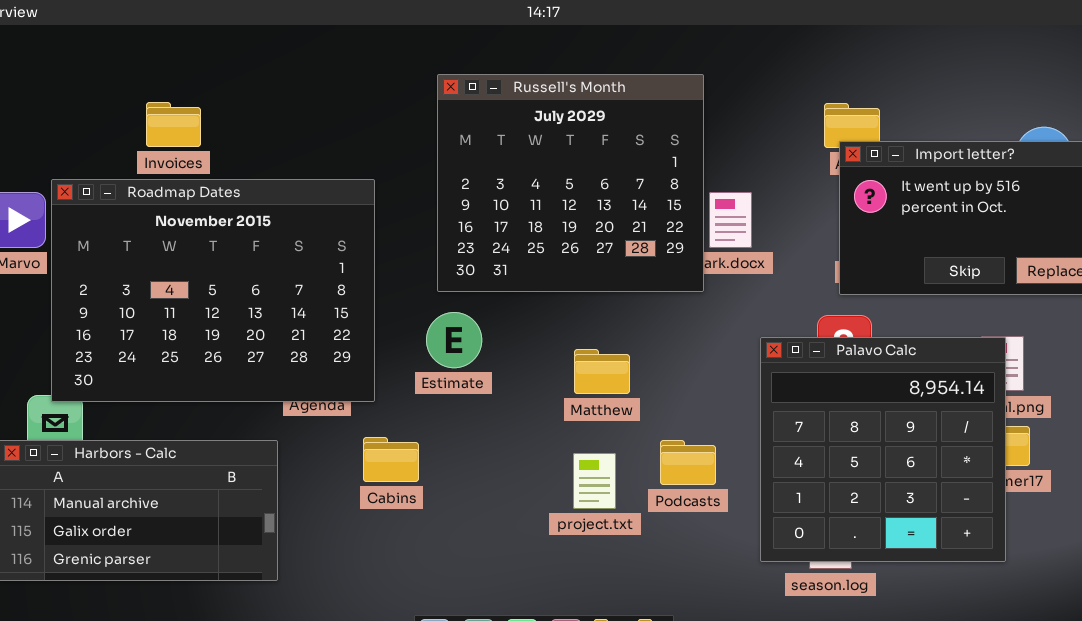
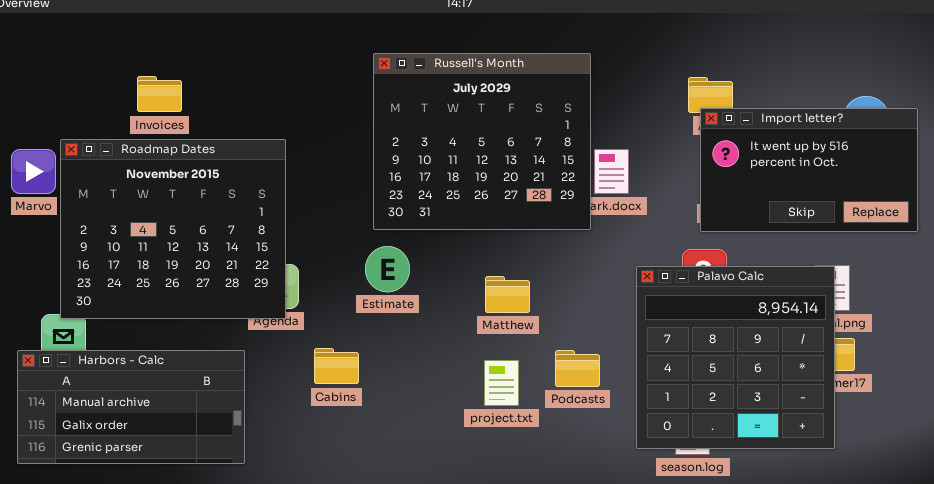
Roadmap Dates: [51,179,375,402] -> [60,139,286,319], resized

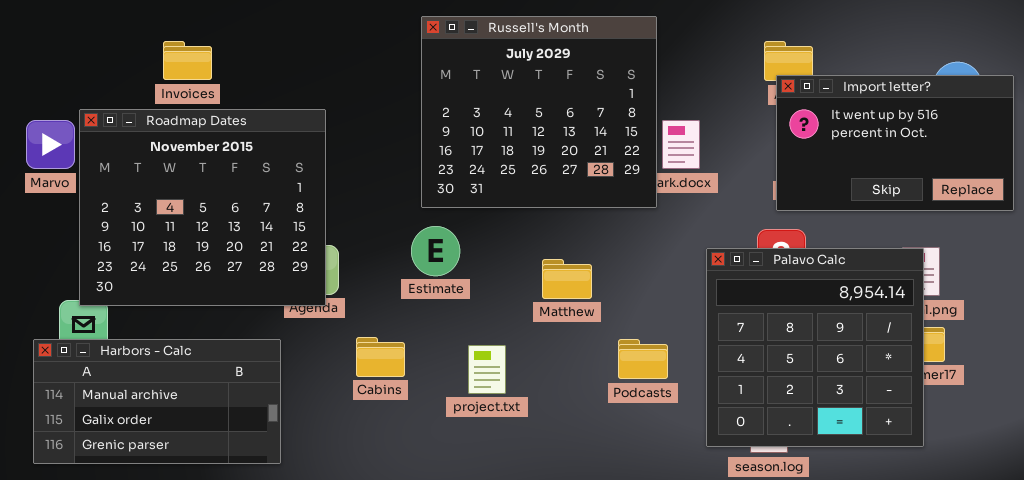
project.txt: [484,360,519,406] -> [468,345,506,394], moved

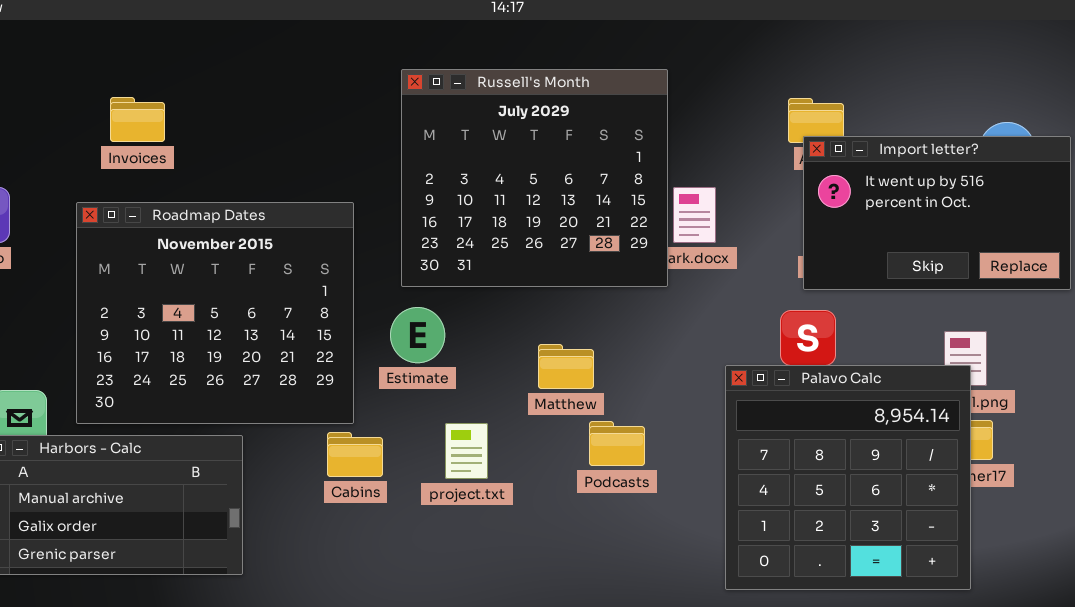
Roadmap Dates: [79,109,326,306] -> [76,202,354,424], moved
Palavo Calc: [706,248,924,447] -> [725,365,971,590], moved
Podcasts: [618,339,668,379] -> [589,421,645,466], moved
project.txt: [468,345,506,394] -> [445,423,488,479], moved

